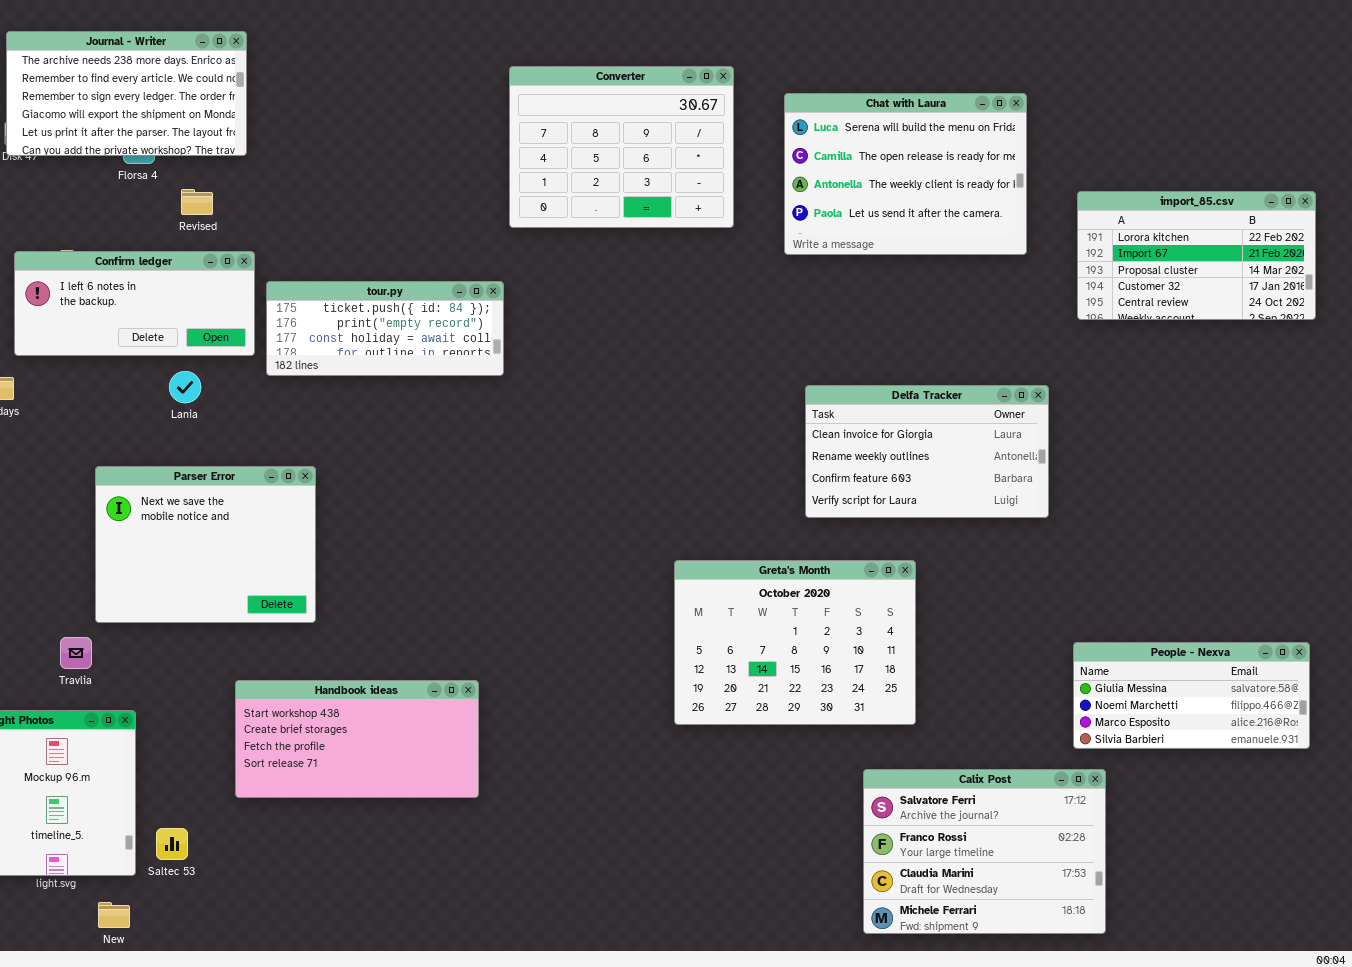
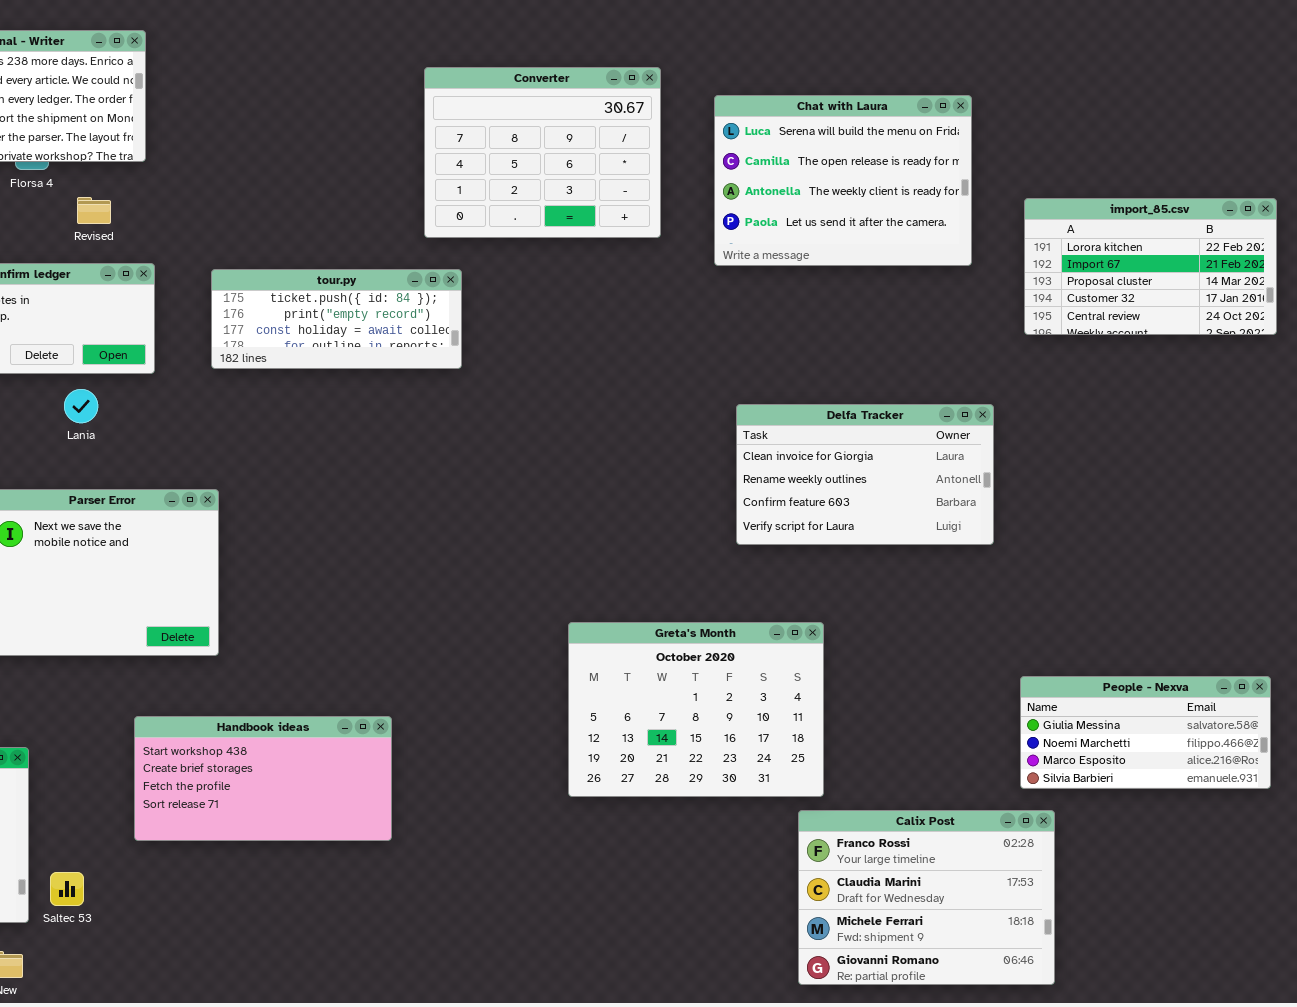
tour.py: [266,281,504,376] -> [211,269,462,369], moved
Greta's Month: [674,560,916,725] -> [568,622,824,797], moved
Calix Post: [863,769,1106,934] -> [798,810,1055,985], scrolled down 1 row

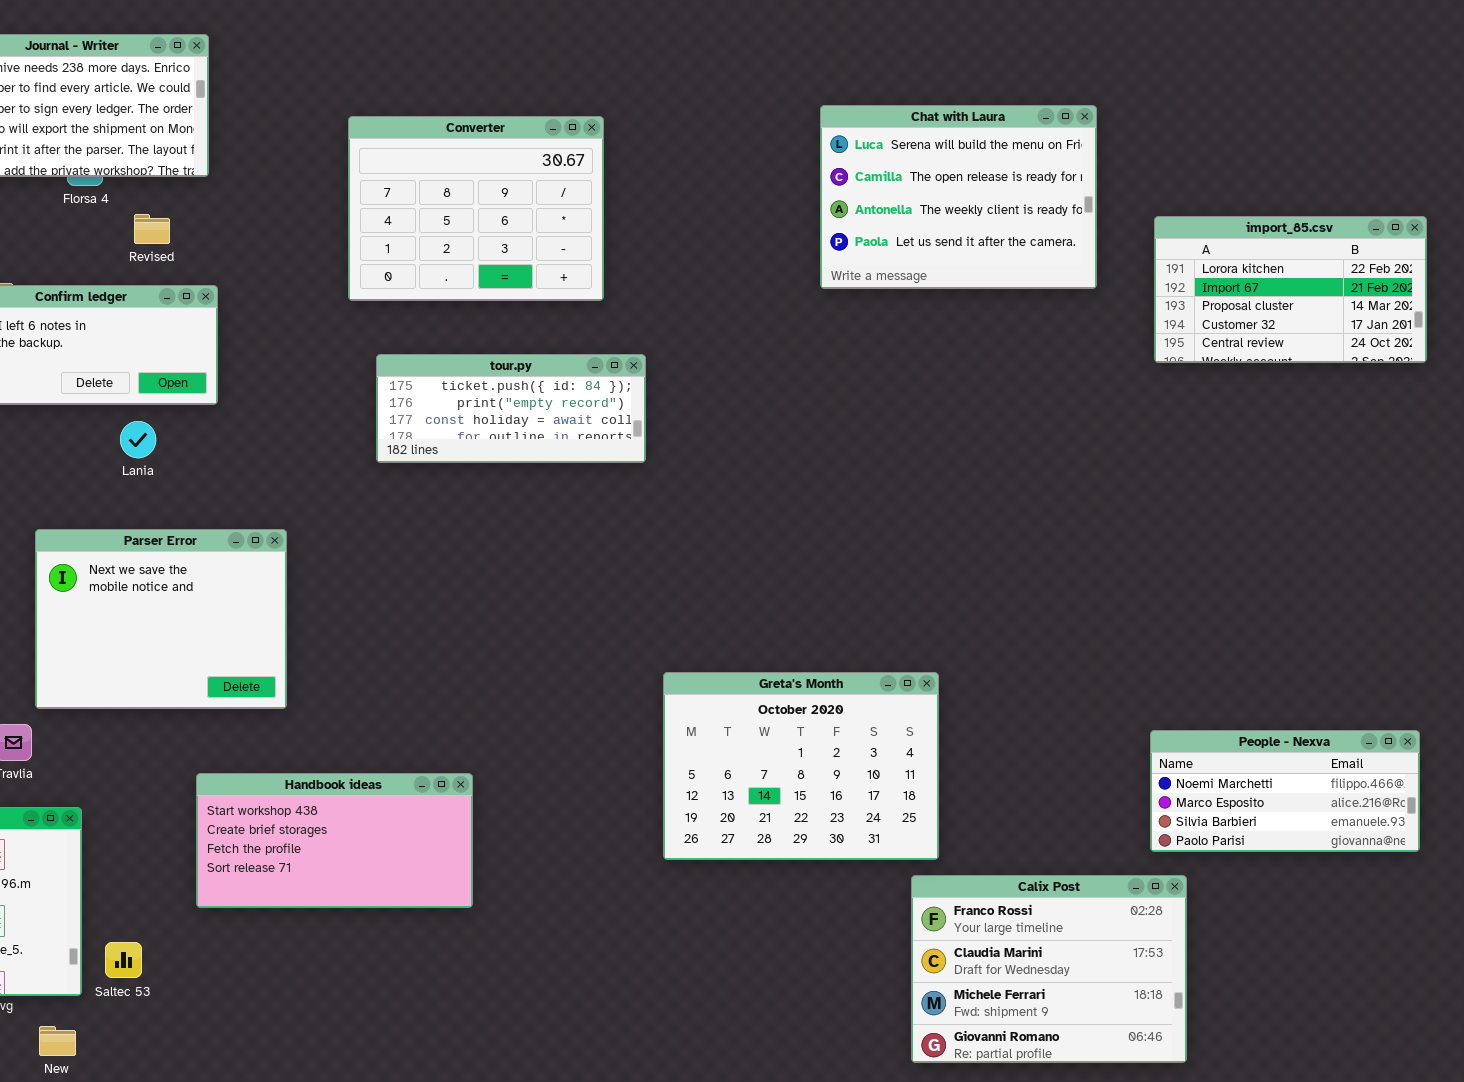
Converter: [424,67,661,238] -> [348,116,604,301], moved
tour.py: [211,269,462,369] -> [376,354,646,463], moved
Delfa Tracker: [736,404,994,545] -> none, closed
People - Nexva: [1020,676,1271,789] -> [1150,730,1420,852], scrolled down 1 row

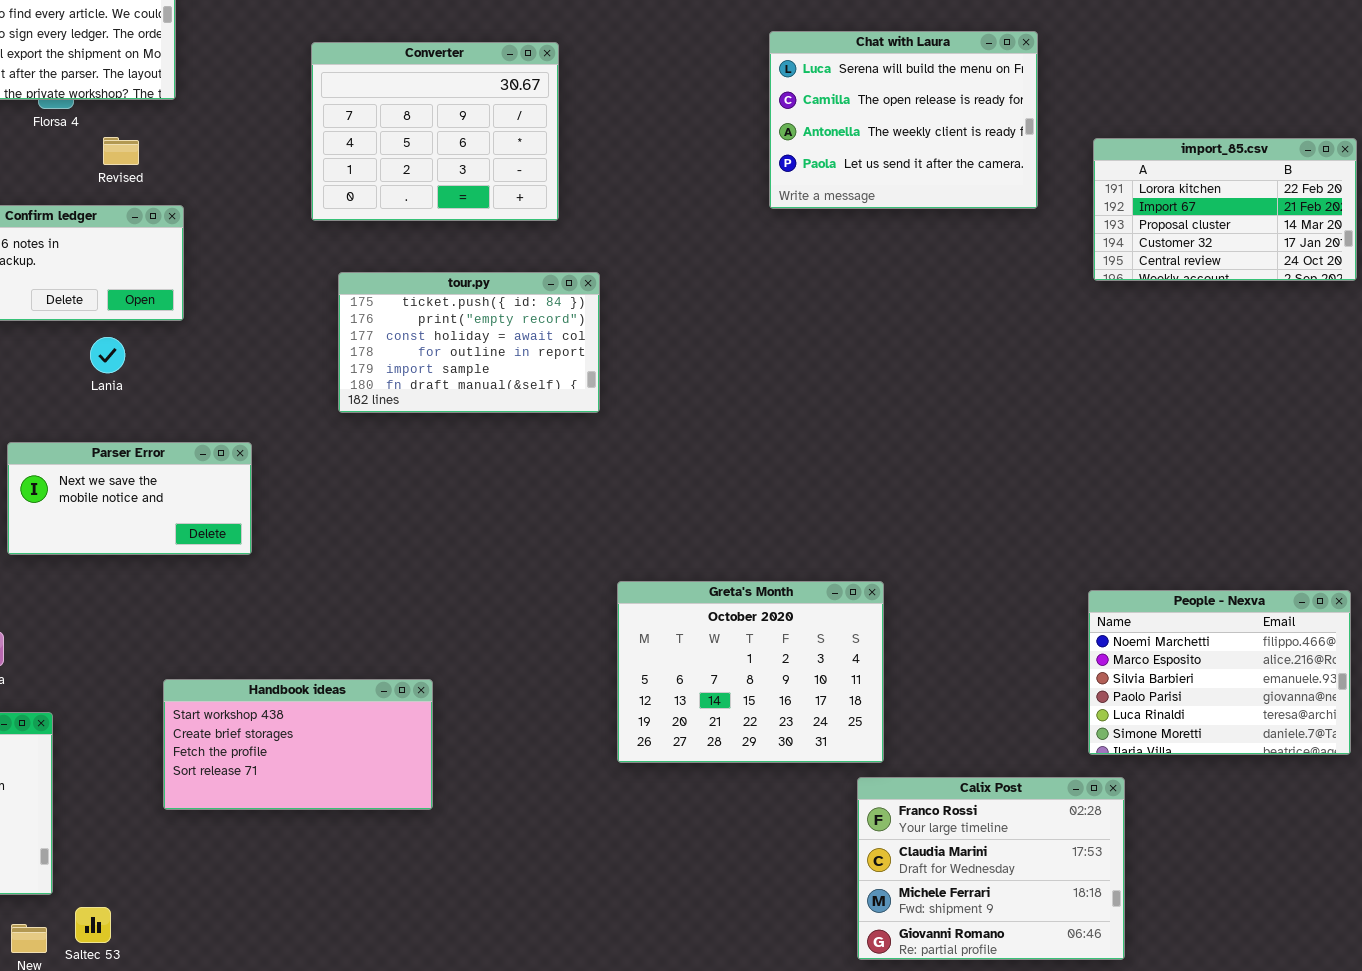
tour.py: [376,354,646,463] -> [338,272,600,413], resized
Parser Error: [35,529,287,709] -> [7,442,252,555], resized
People - Nexva: [1150,730,1420,852] -> [1088,590,1351,755], resized
Saltec 53: [105,942,142,978] -> [75,907,111,943], moved

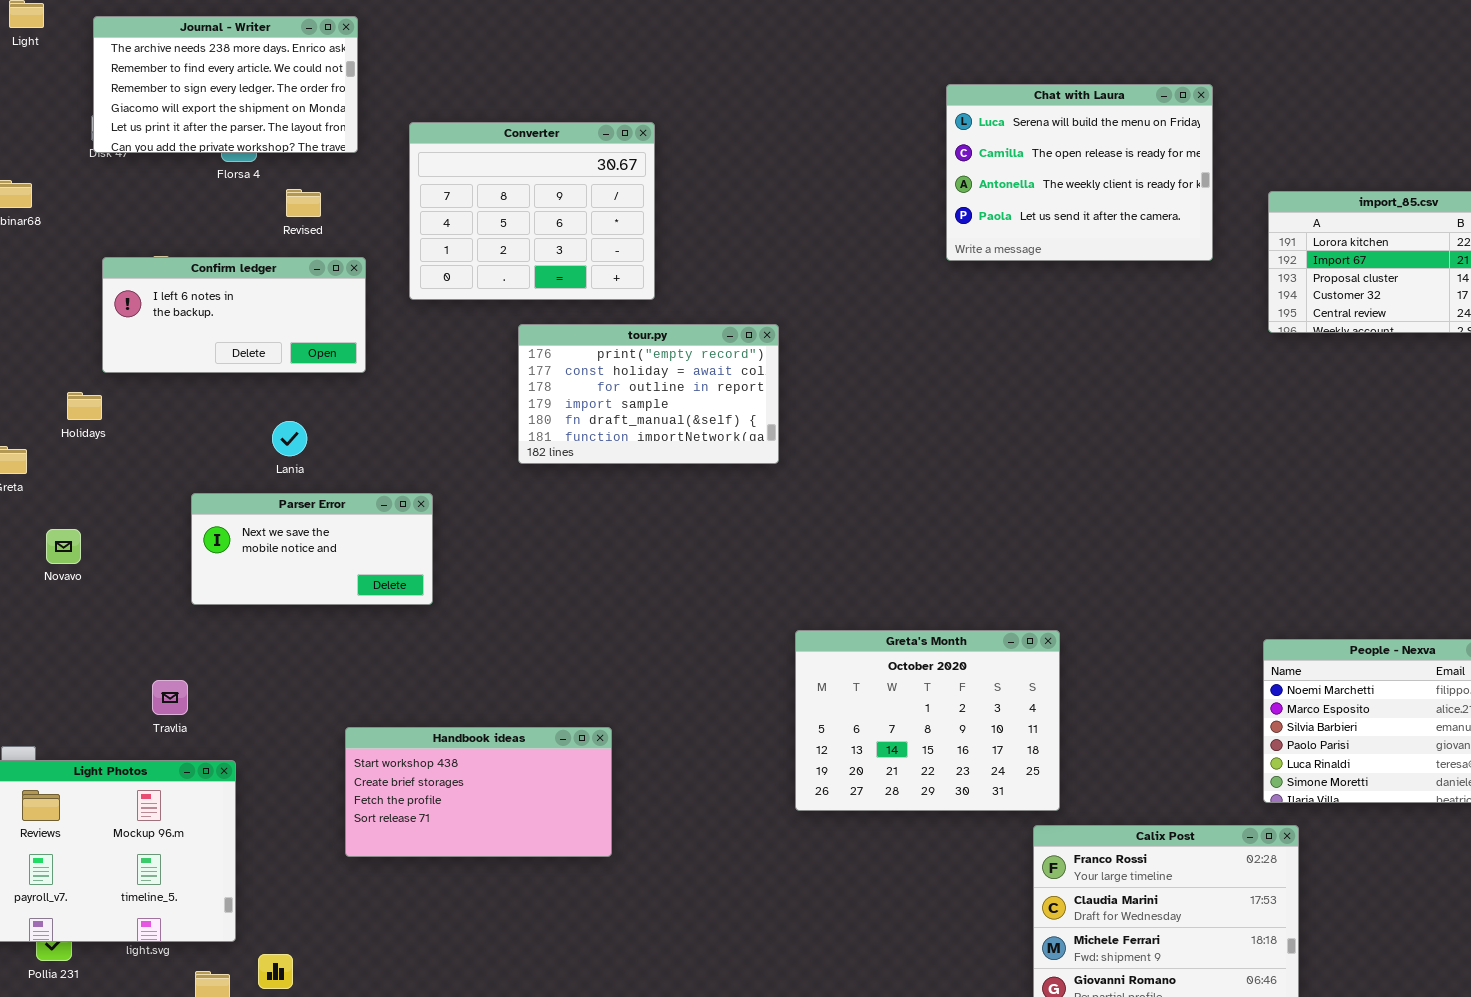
Converter: [311,42,559,221] -> [409,122,655,300], moved
tour.py: [338,272,600,413] -> [518,324,779,464], scrolled down 1 row
Lania: [90,337,125,373] -> [272,421,307,456], moved

